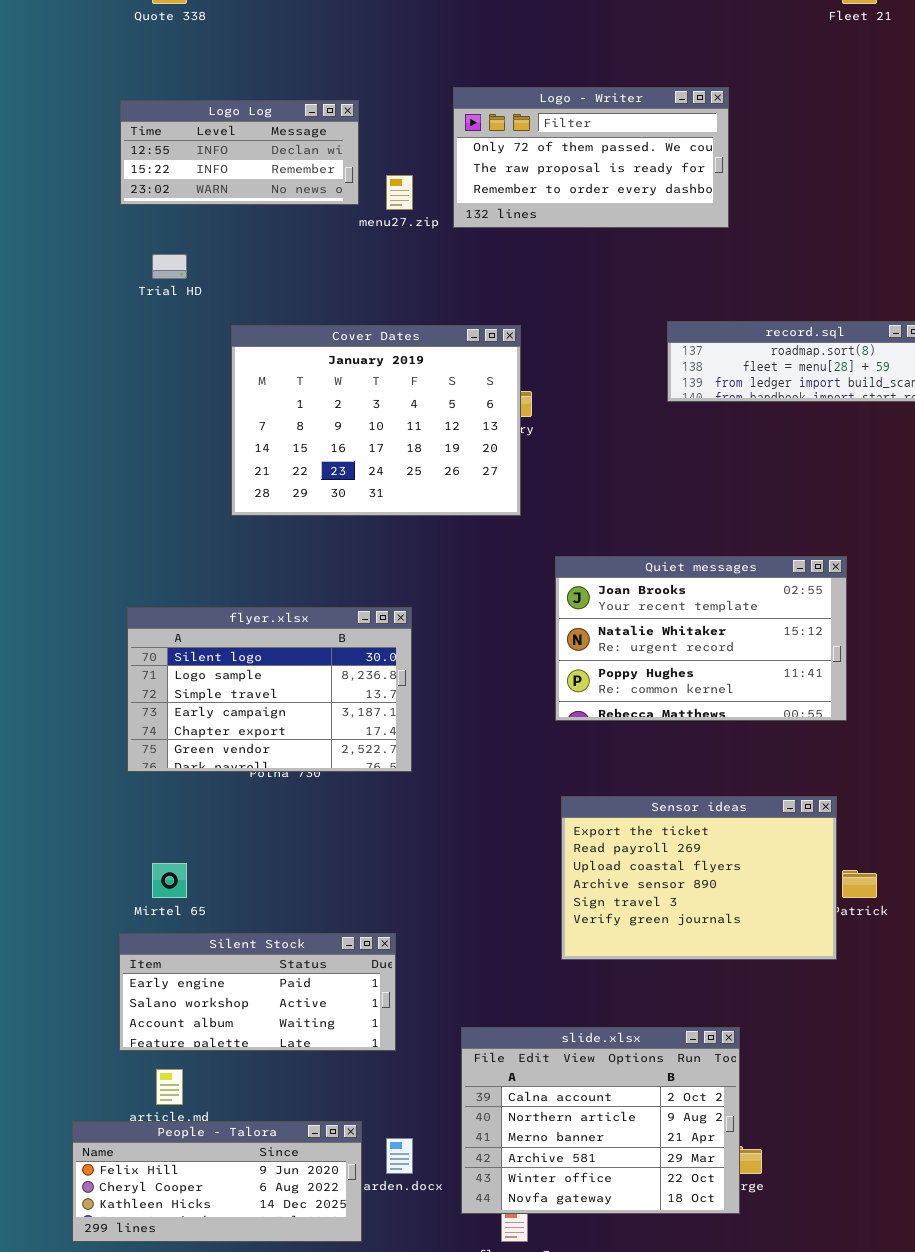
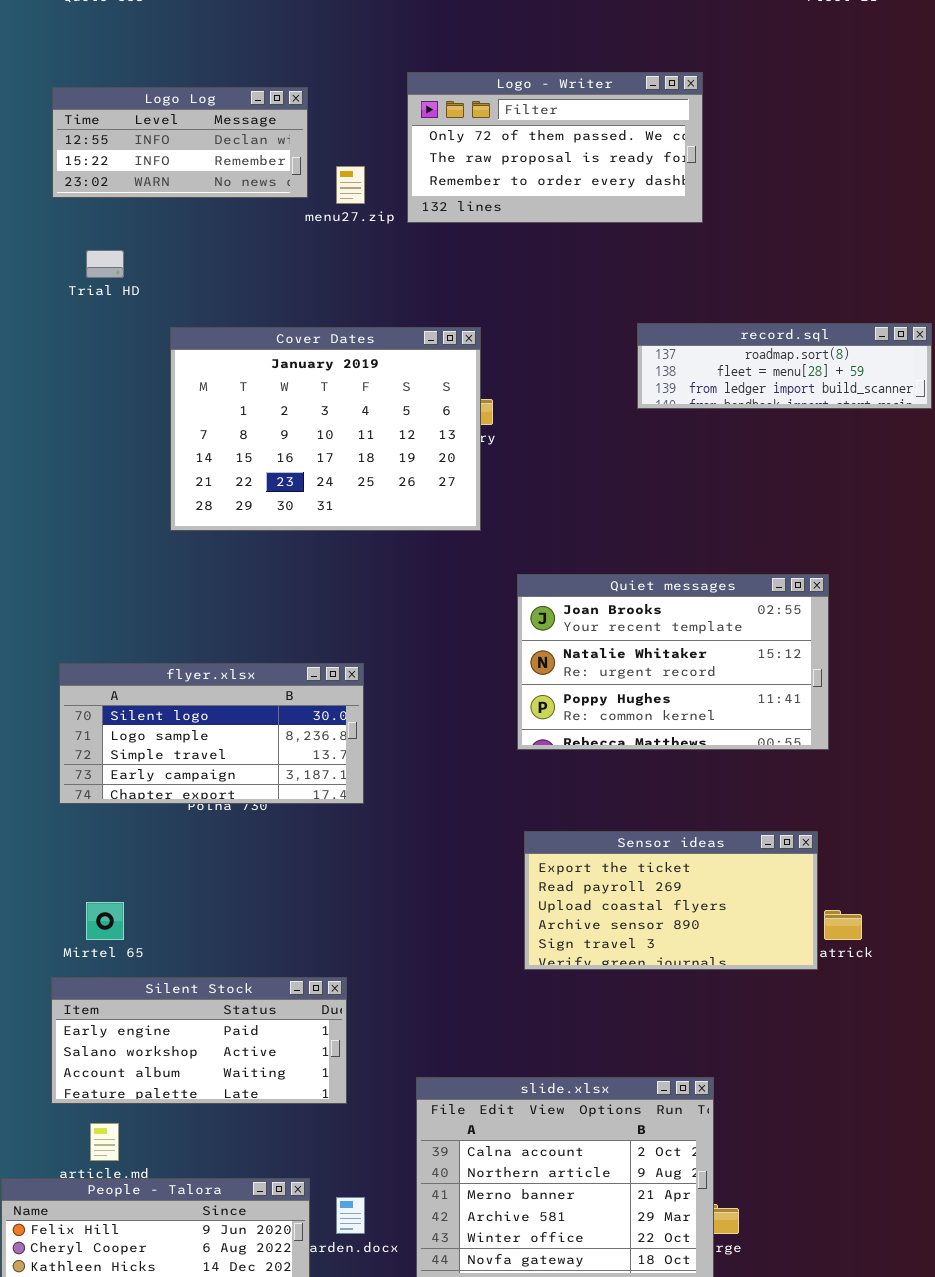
flyer.xlsx: [127,607,412,772] -> [59,663,364,804], resized
Sensor ideas: [561,796,837,960] -> [524,831,818,970], resized

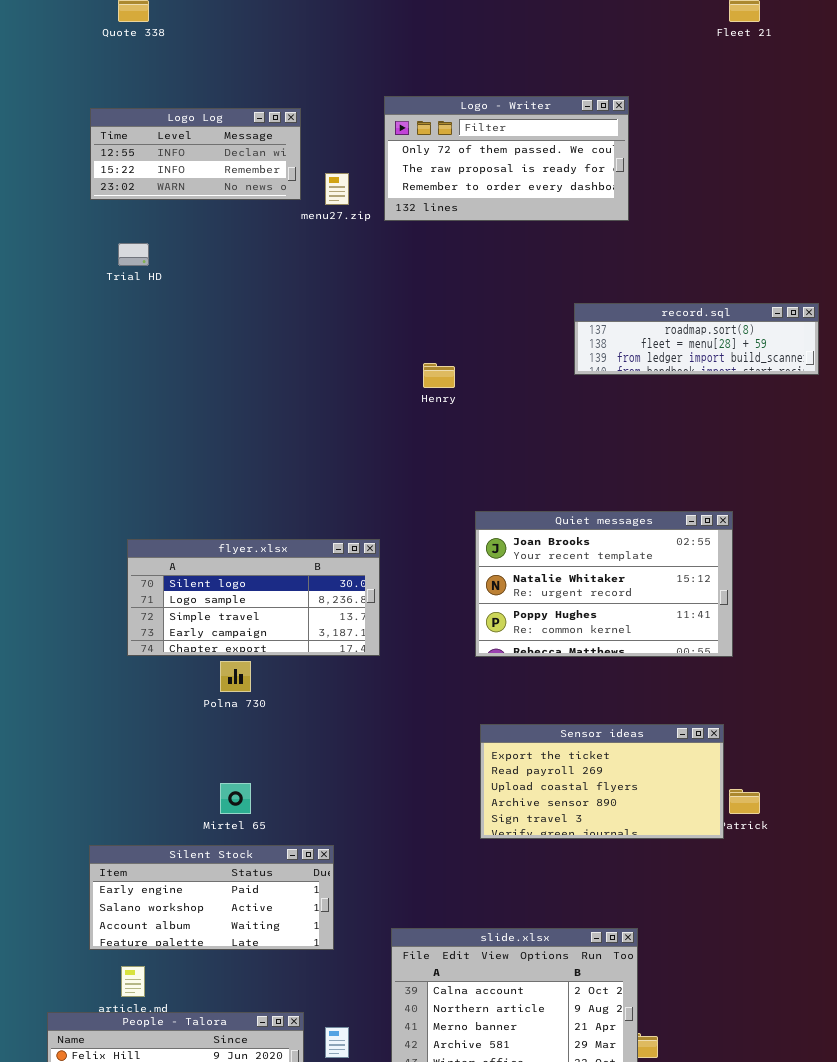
Cover Dates: [170,327,481,531] -> none, closed
flyer.xlsx: [59,663,364,804] -> [127,539,380,656], moved
Mirtel 65: [86,902,124,940] -> [220,783,251,814], moved

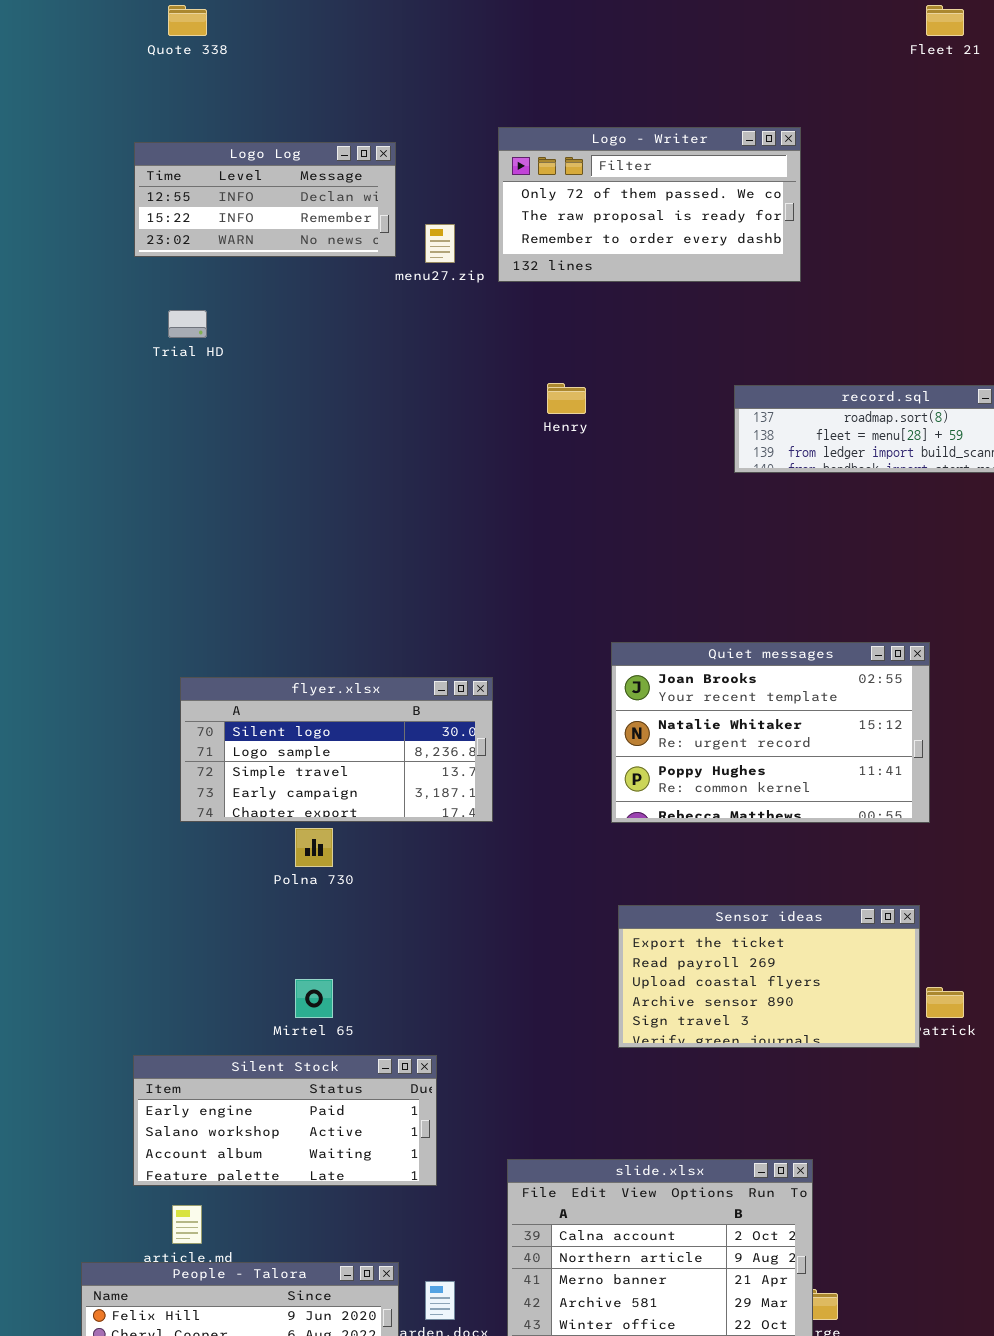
Henry: [423,363,455,388] -> [547,383,586,414], moved

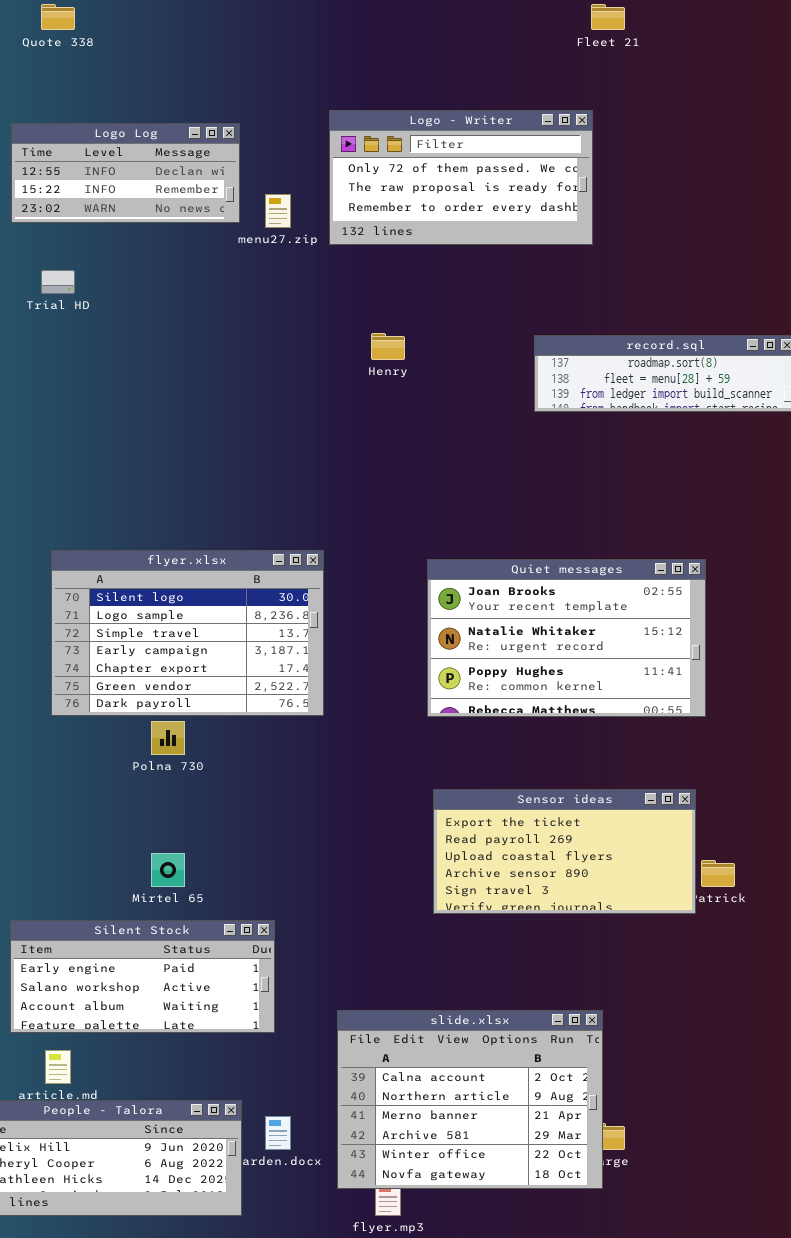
Fleet 21: [926,5,964,36] -> [591,4,625,30], moved
flyer.xlsx: [180,677,493,822] -> [51,550,324,716], resized

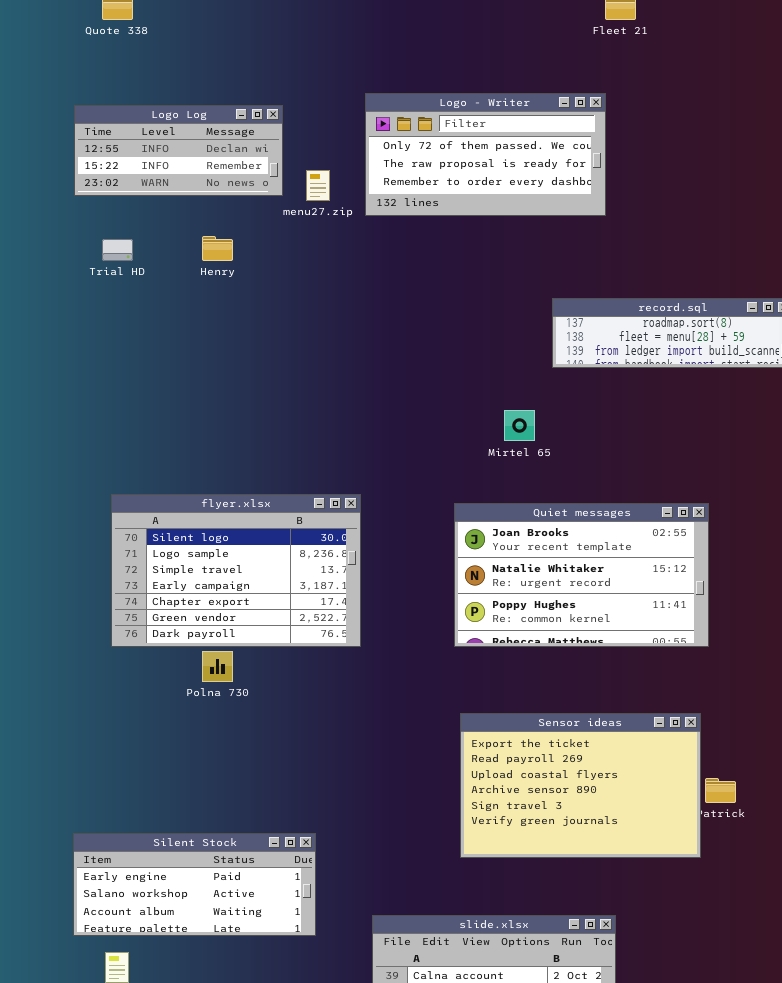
Henry: [371,333,405,360] -> [202,236,233,261], moved
Sensor ideas: [433,789,696,914] -> [460,713,701,858], resized
Mirtel 65: [151,853,185,887] -> [504,410,535,441], moved

